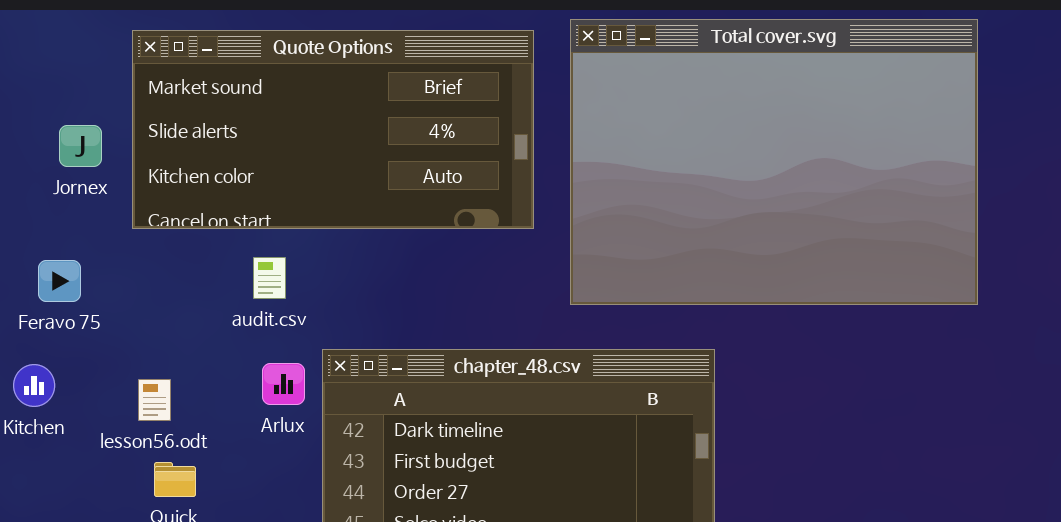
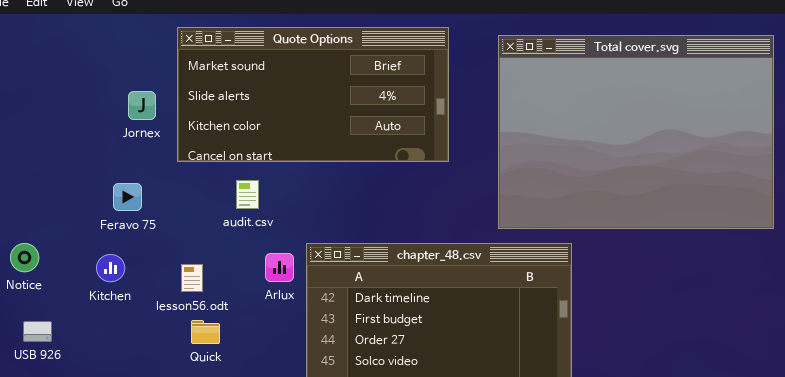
Total cover.svg: [570,19,978,305] -> [498,35,774,229], moved
audit.csv: [253,257,286,299] -> [236,180,259,209], moved

